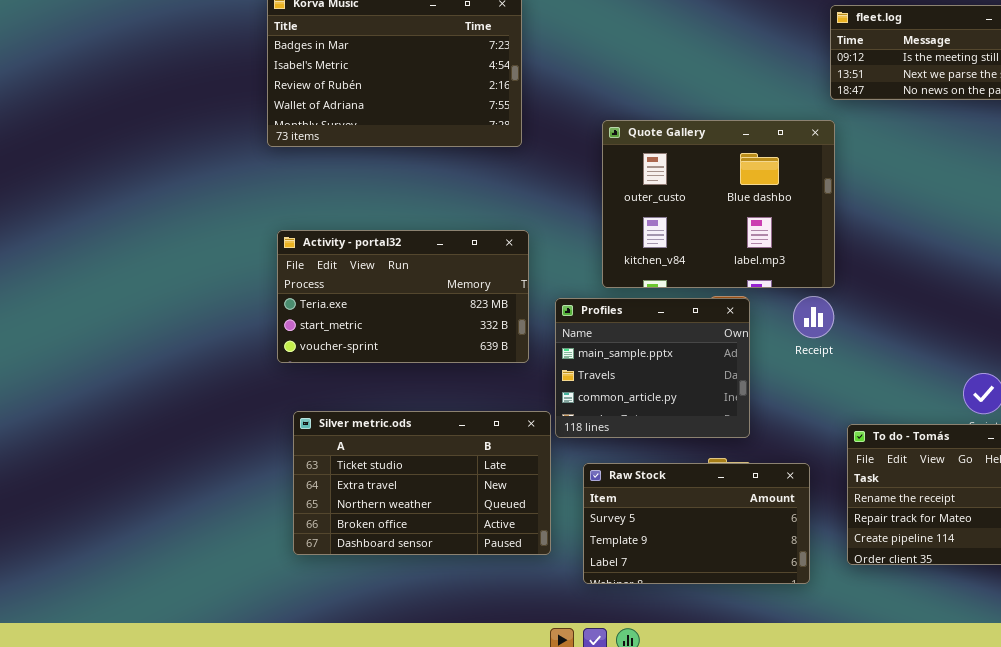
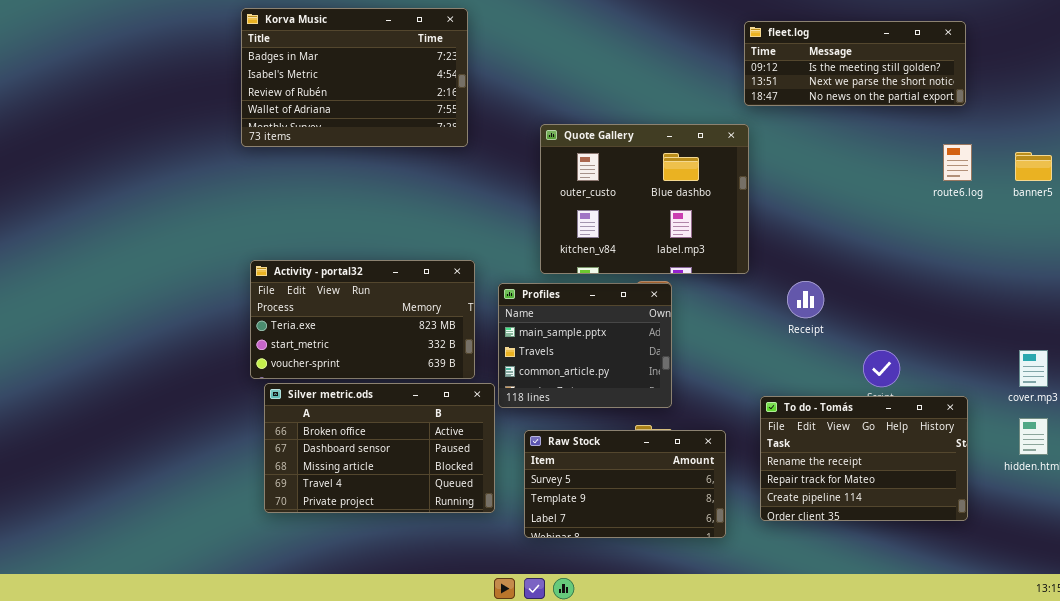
Activity - portal32: [277,230,529,363] -> [250,260,475,379], moved
Receipt: [793,296,834,338] -> [787,281,824,318], moved
Silver metric.ods: [293,411,551,555] -> [264,383,495,513], scrolled down 3 rows

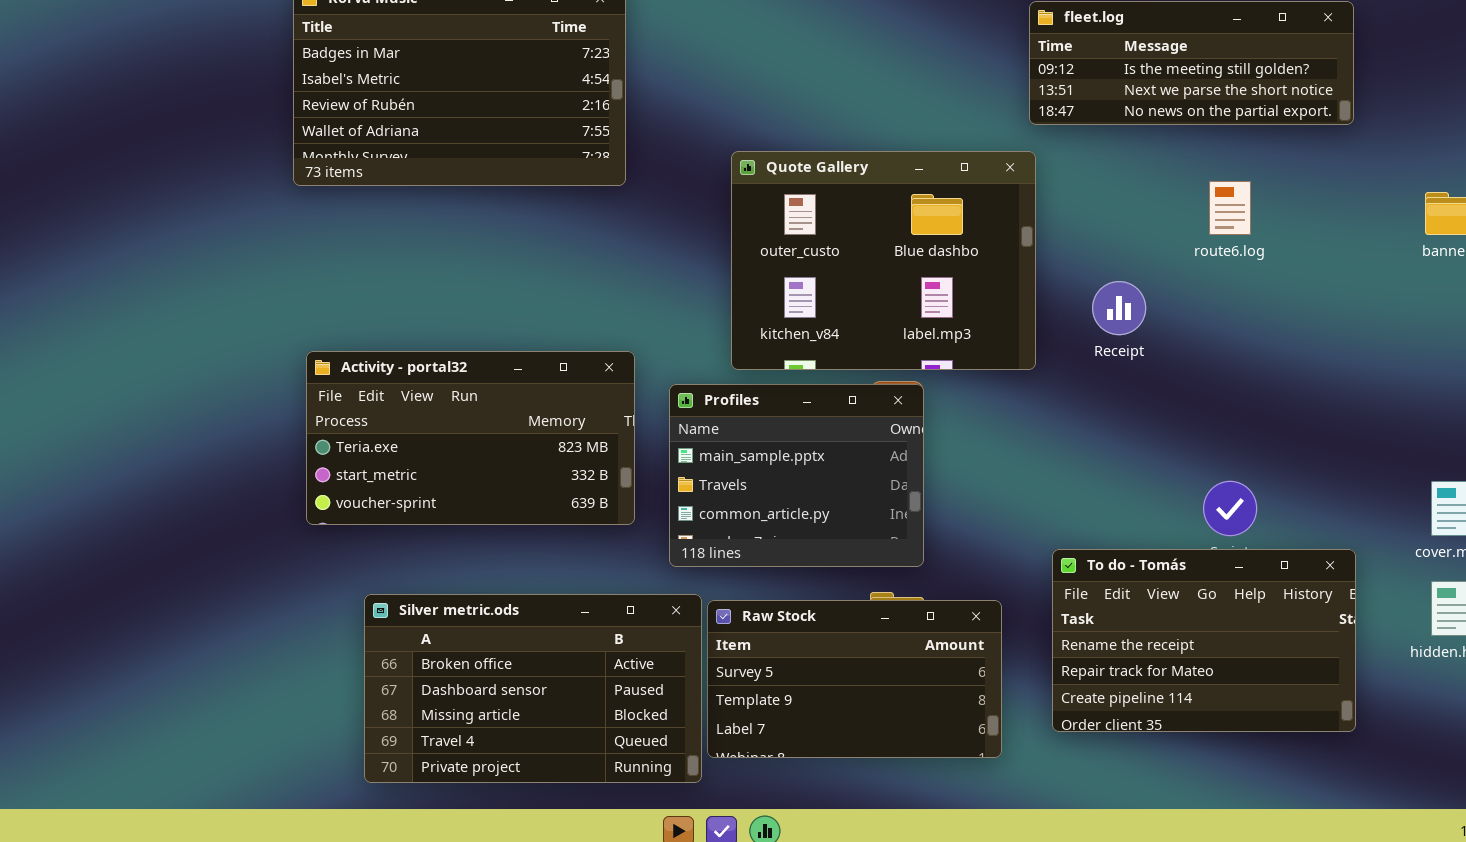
route6.log: [943,144,972,181] -> [1209,181,1251,235], moved
Receipt: [787,281,824,318] -> [1092,281,1146,335], moved
Silver metric.ods: [264,383,495,513] -> [364,594,702,783], moved

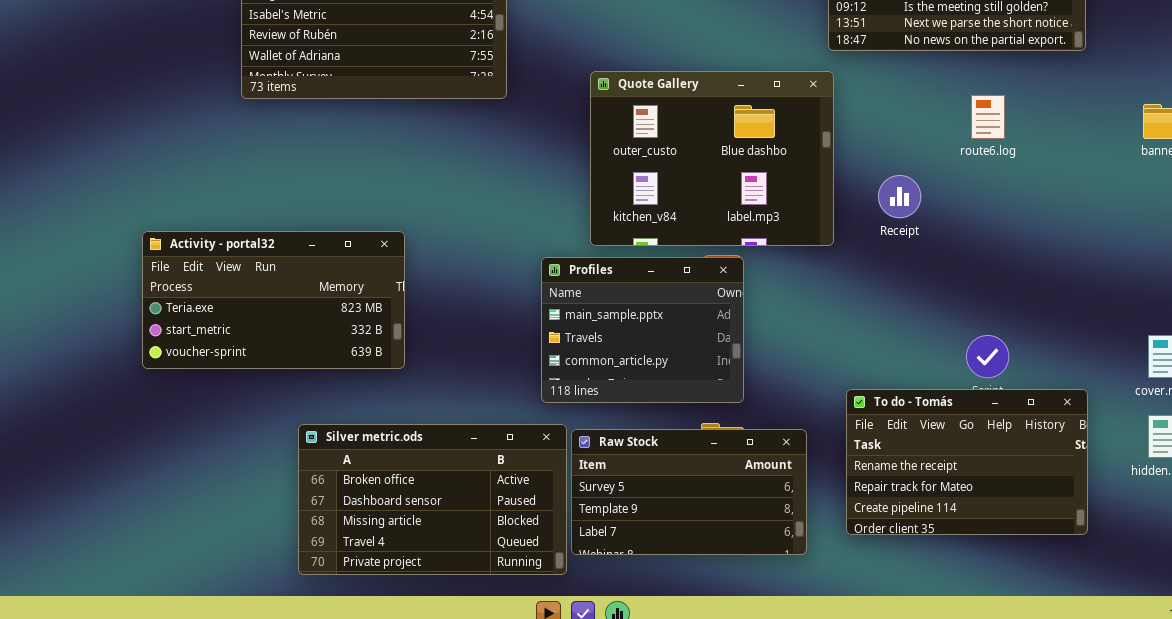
Activity - portal32: [306,351,635,525] -> [142,231,405,369], moved

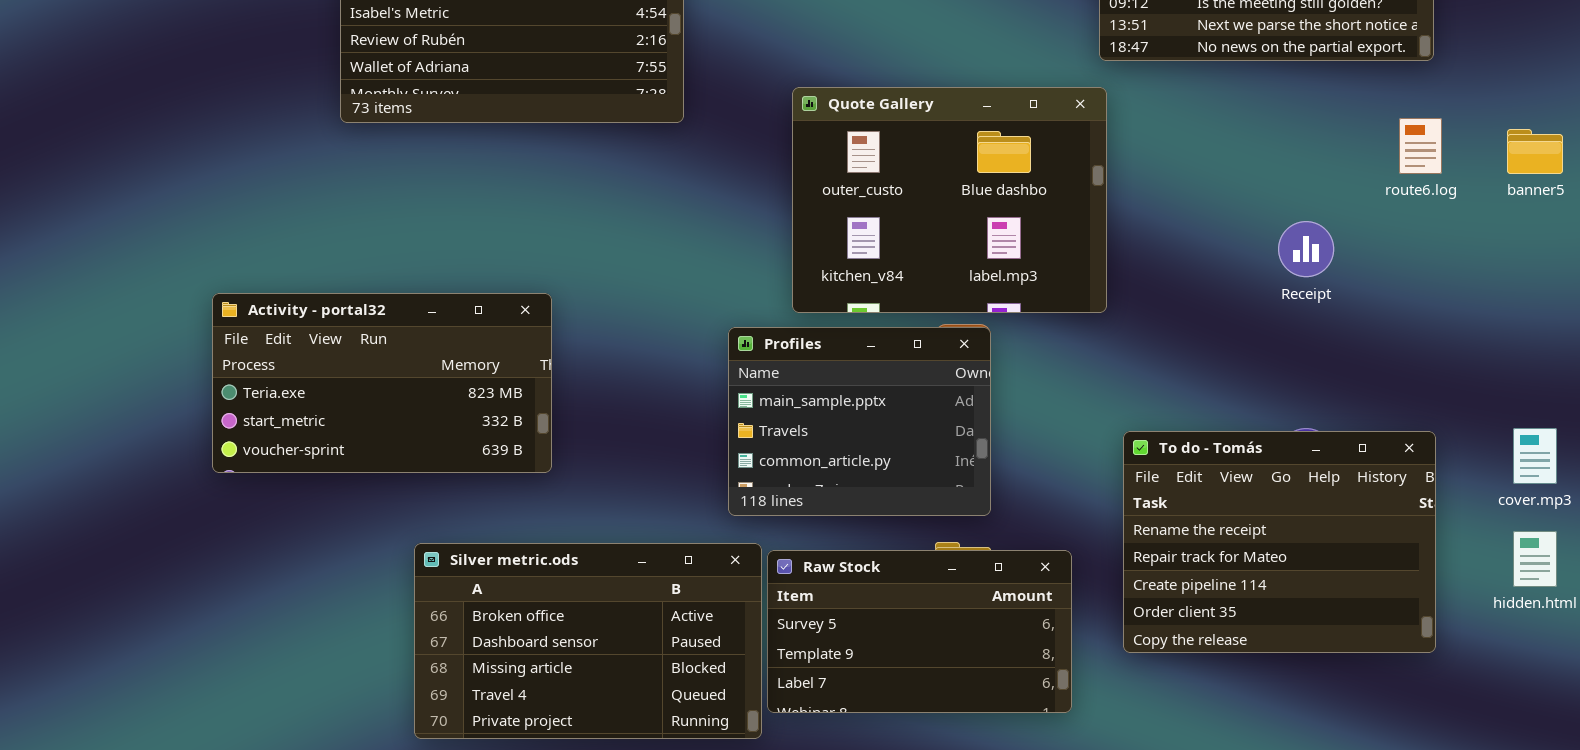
route6.log: [971,95,1005,139] -> [1399,118,1442,174], moved
Receipt: [878,175,921,218] -> [1278,221,1334,277], moved
To do - Tomás: [846,389,1088,535] -> [1123,431,1436,653], moved, resized

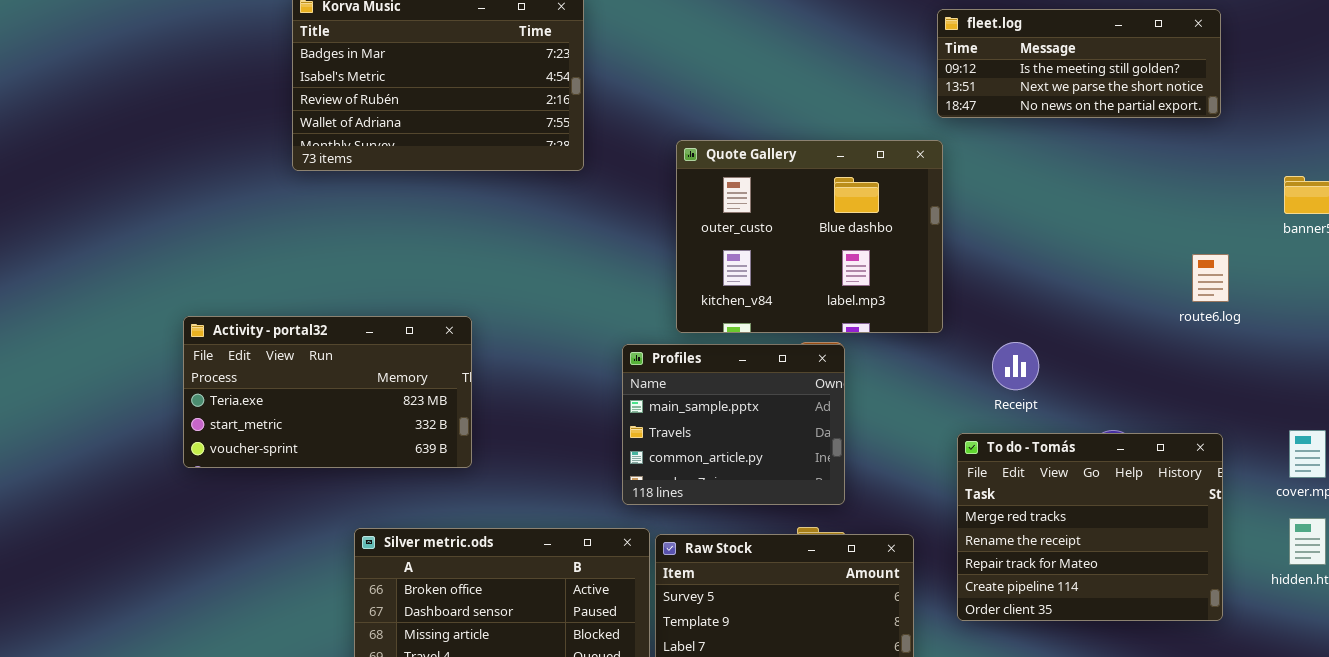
route6.log: [1399,118,1442,174] -> [1192,254,1229,302], moved
Receipt: [1278,221,1334,277] -> [992,342,1039,390], moved
To do - Tomás: [1123,431,1436,653] -> [957,433,1223,621], scrolled up 1 row

